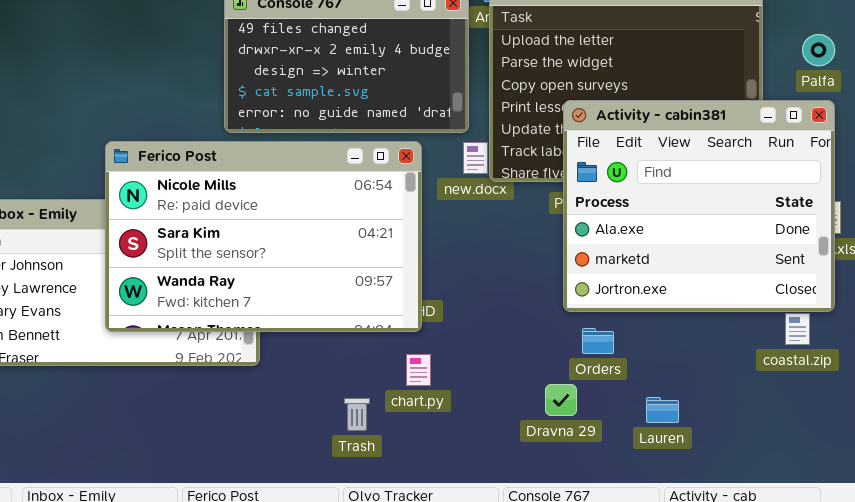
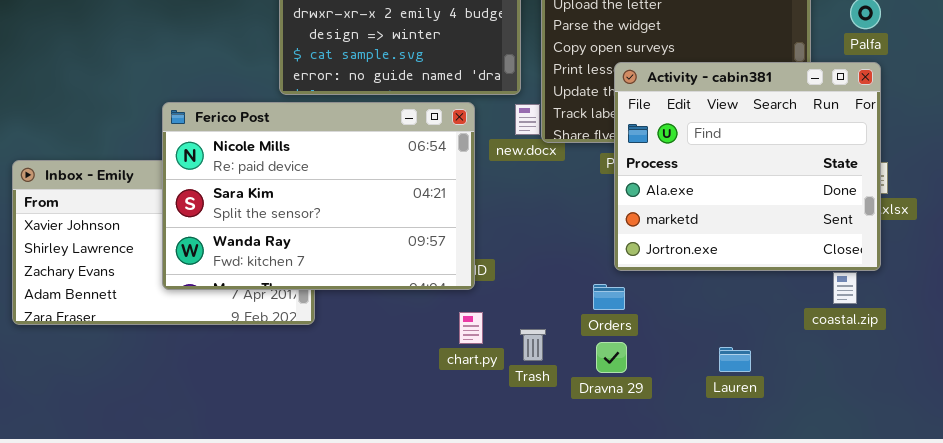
Orders: [582,328,614,354] -> [593,284,625,310], moved
Lauren: [646,397,679,423] -> [719,347,751,372], moved
Trash: [344,398,370,431] -> [520,329,546,361], moved

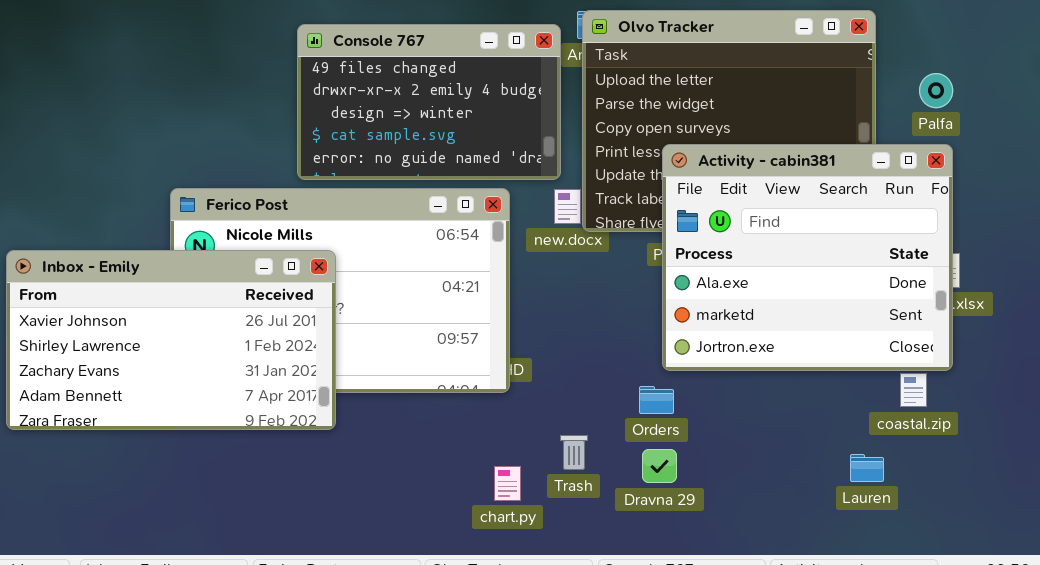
Inbox - Emily: [12,160,315,325] -> [6,250,336,430], raised
chart.py: [459,312,483,344] -> [494,466,521,501], moved
Lauren: [719,347,751,372] -> [850,454,884,482], moved

